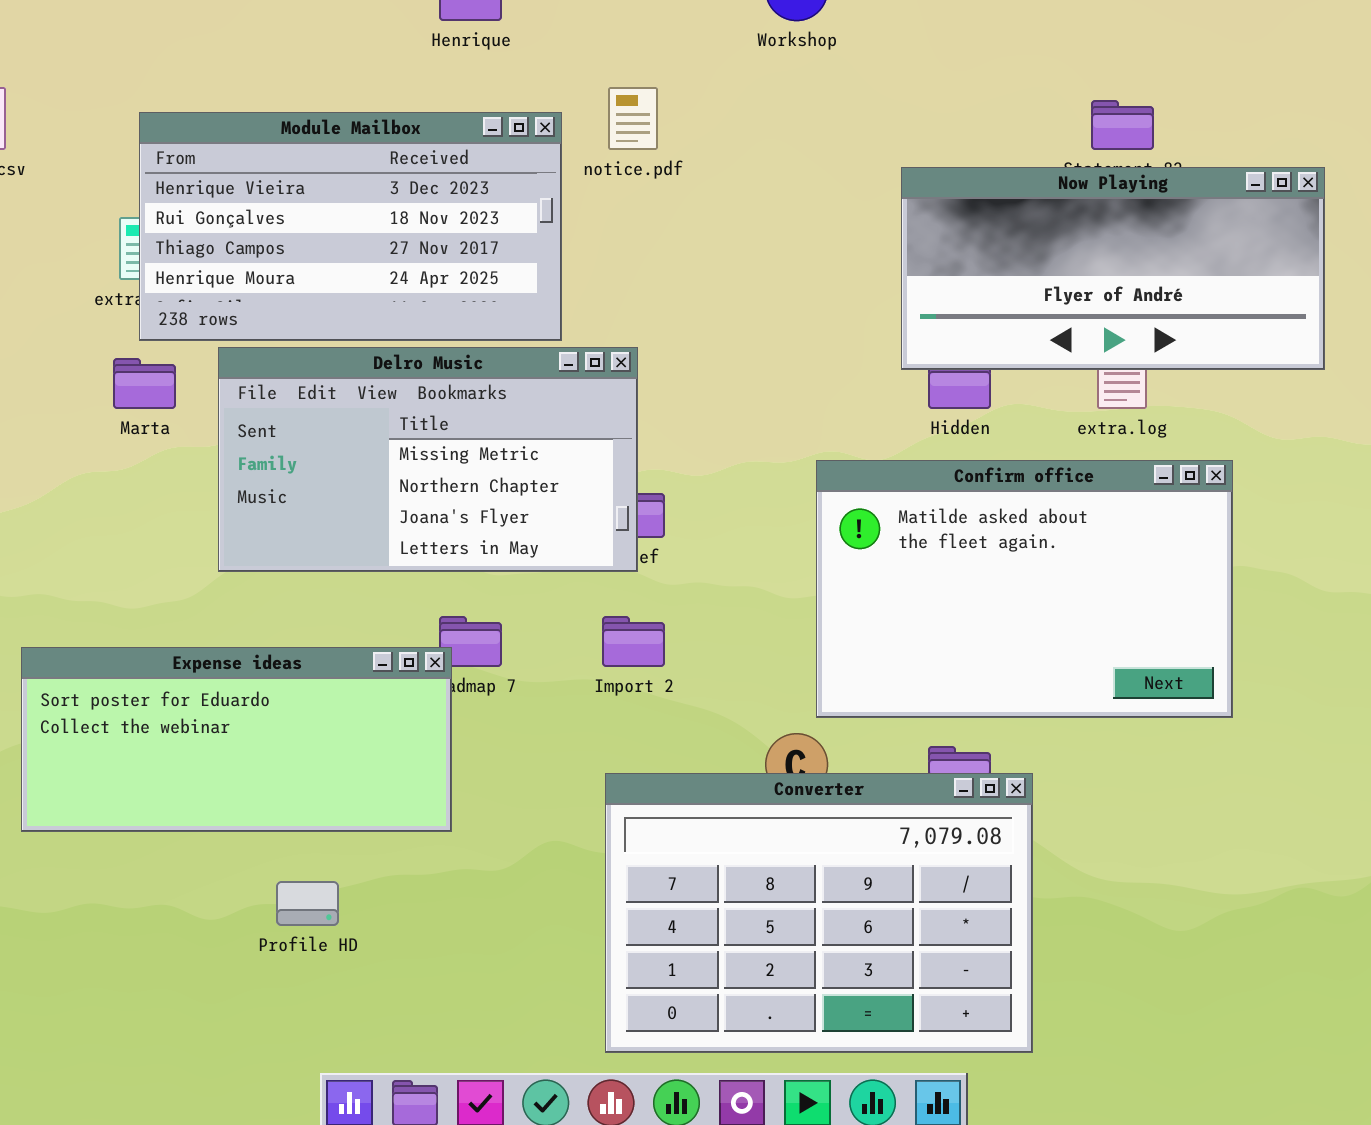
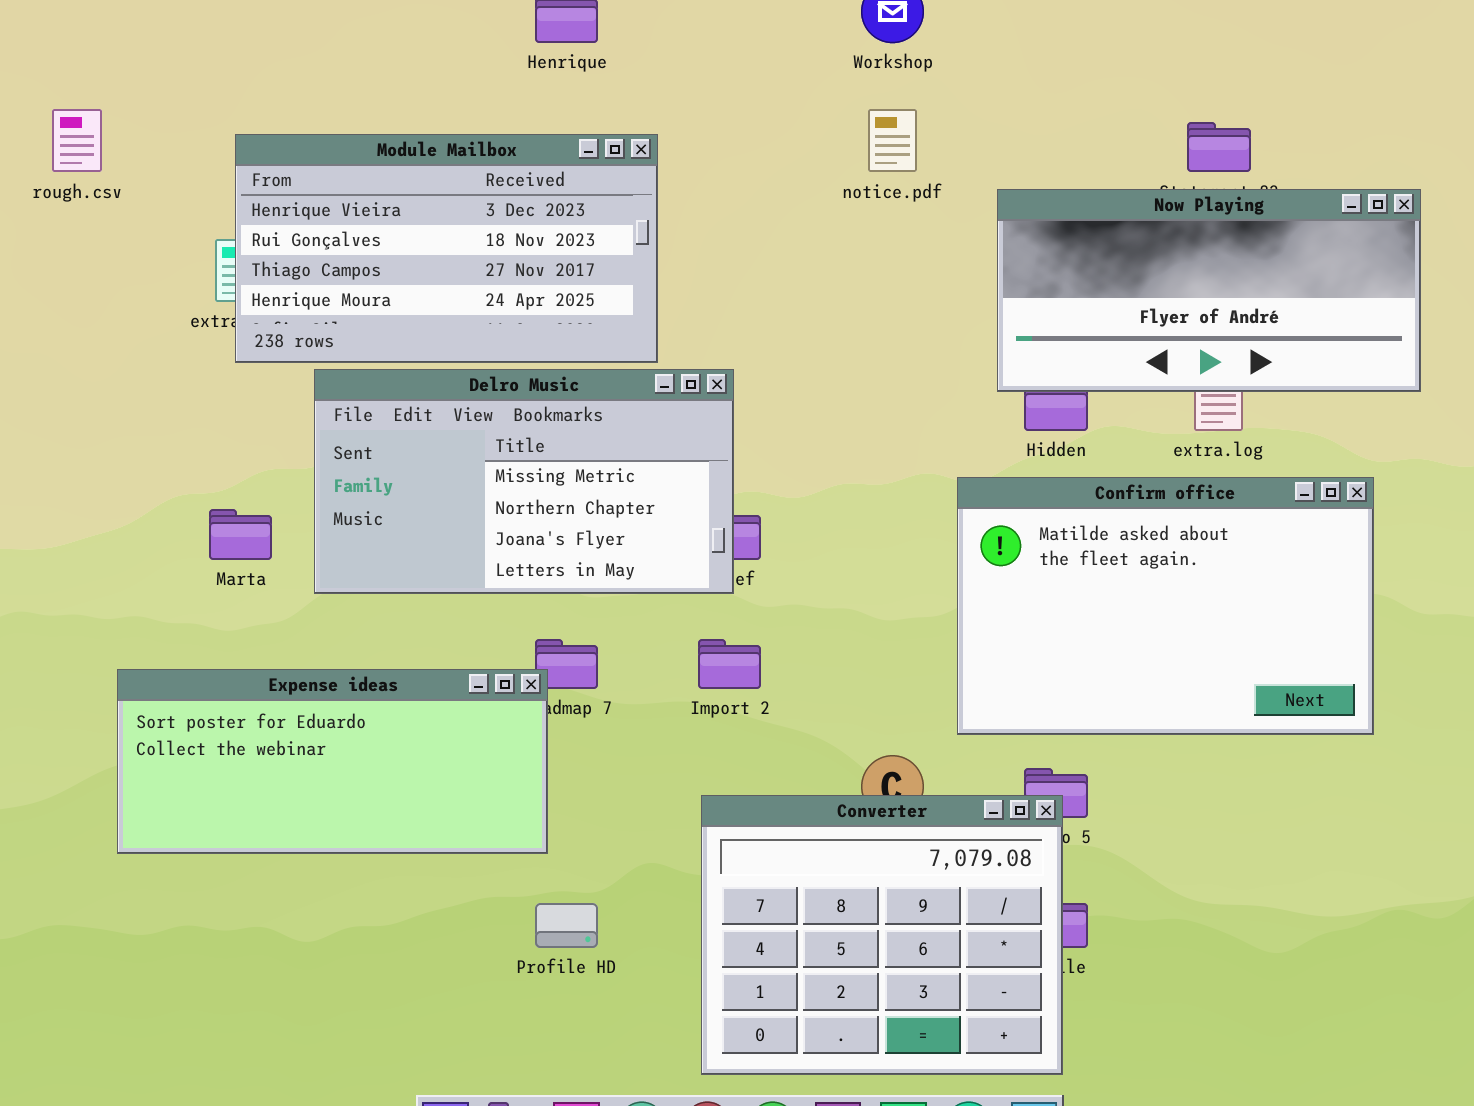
notice.pdf: [608,87,658,150] -> [868,109,917,172], moved
Marta: [113,358,176,409] -> [209,509,272,560], moved
Confirm office: [816,460,1233,718] -> [957,477,1374,735], moved
Converter: [605,773,1033,1053] -> [701,795,1063,1075], resized
Profile HD: [276,881,339,926] -> [535,903,598,948], moved

